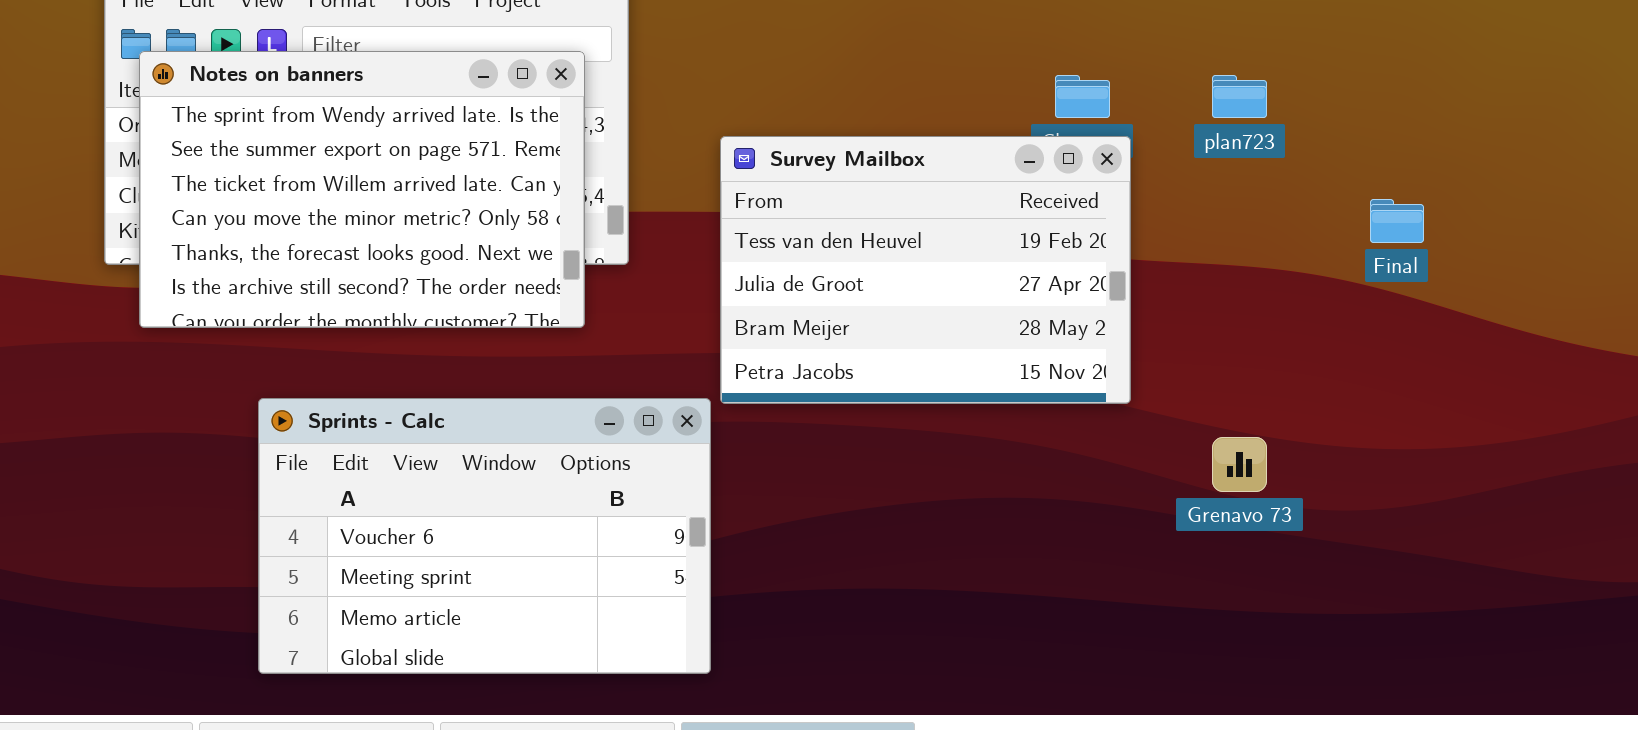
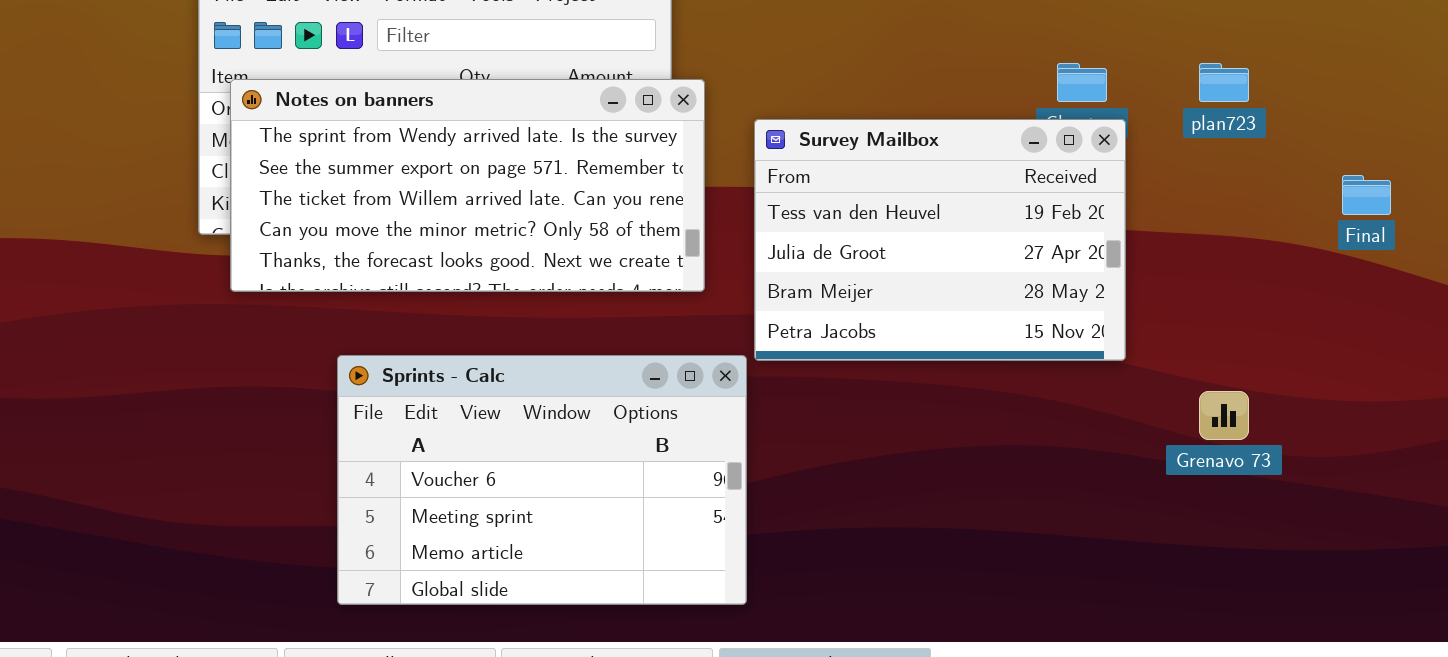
Notes on banners: [139,51,585,328] -> [230,79,705,292], resized

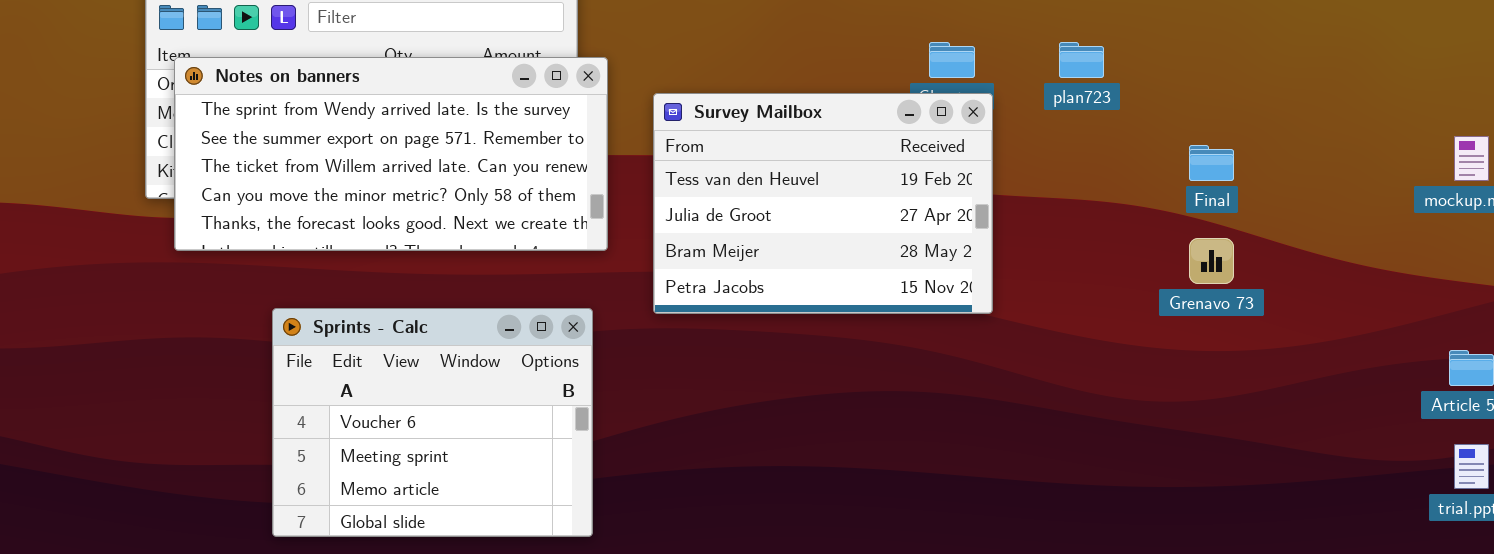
Sprints - Calc: [337,355,747,605] -> [272,308,593,537], resized
Grenavo 73: [1199,391,1249,440] -> [1189,238,1234,284], moved

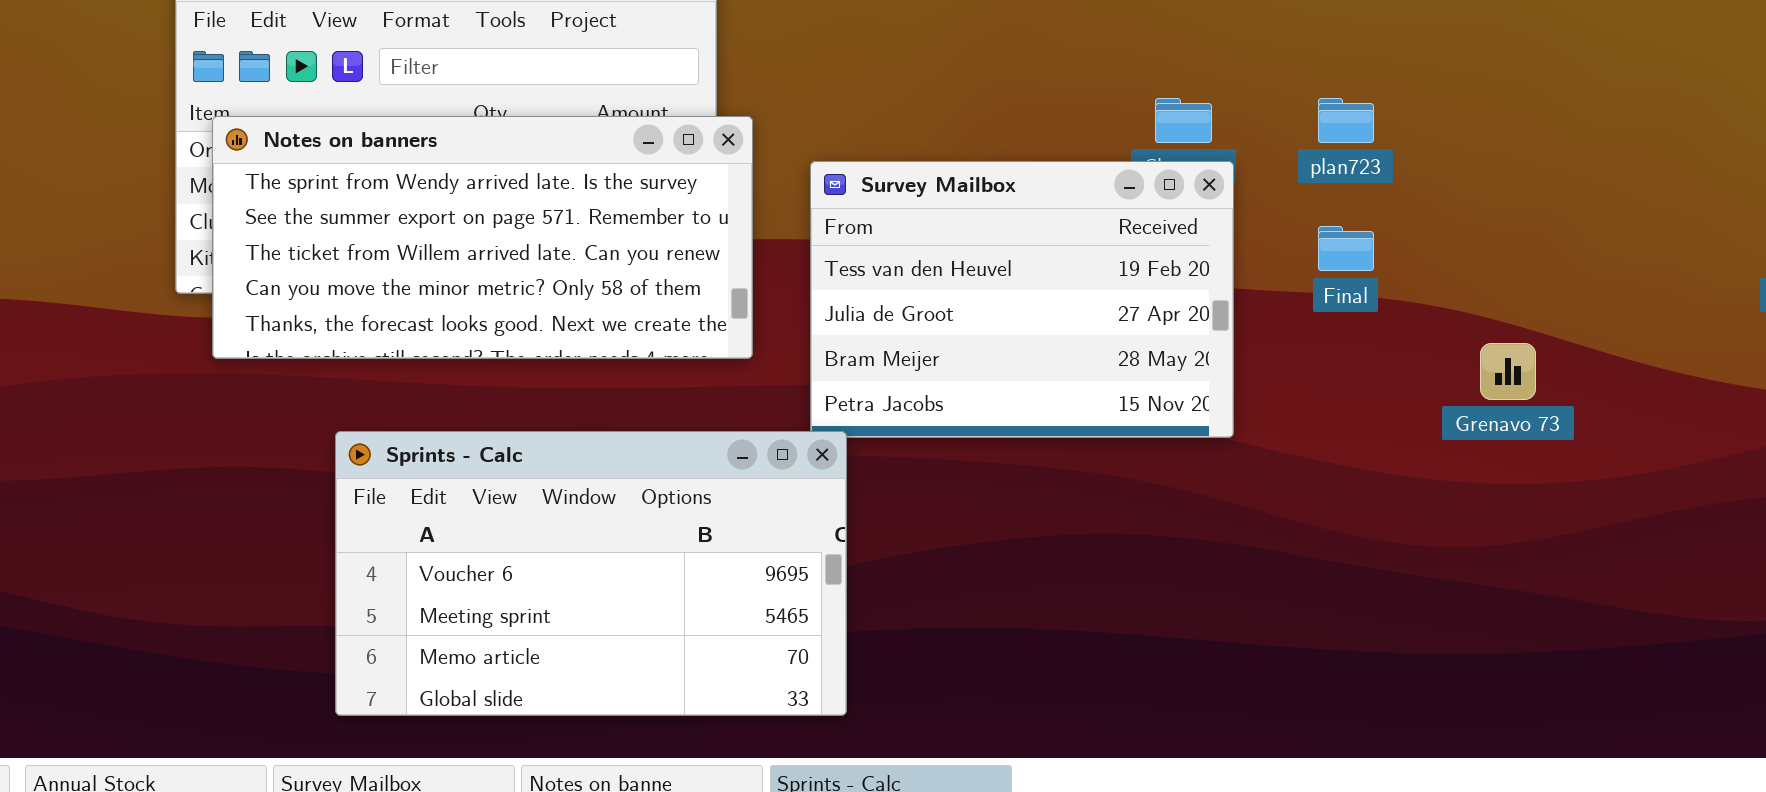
Final: [1189,145,1234,181] -> [1318,226,1374,271], moved
Sprints - Calc: [272,308,593,537] -> [335,431,847,716], resized

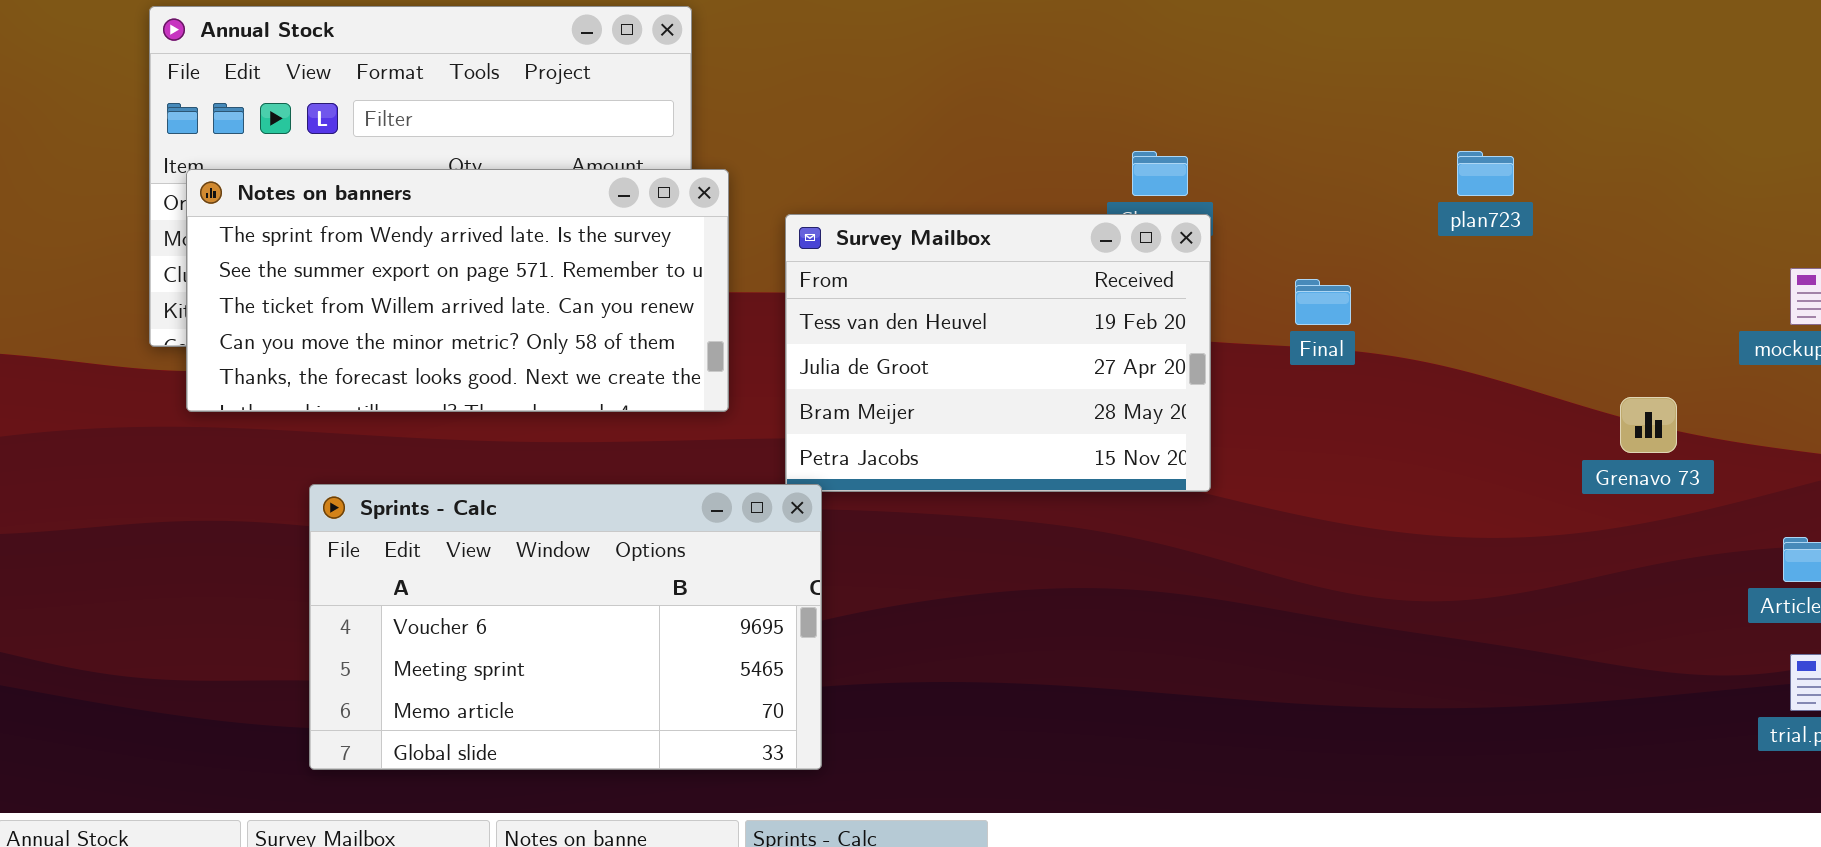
plan723: [1318,98,1374,143] -> [1457,151,1514,196], moved
Grenavo 73: [1480,343,1536,400] -> [1620,397,1677,453], moved

